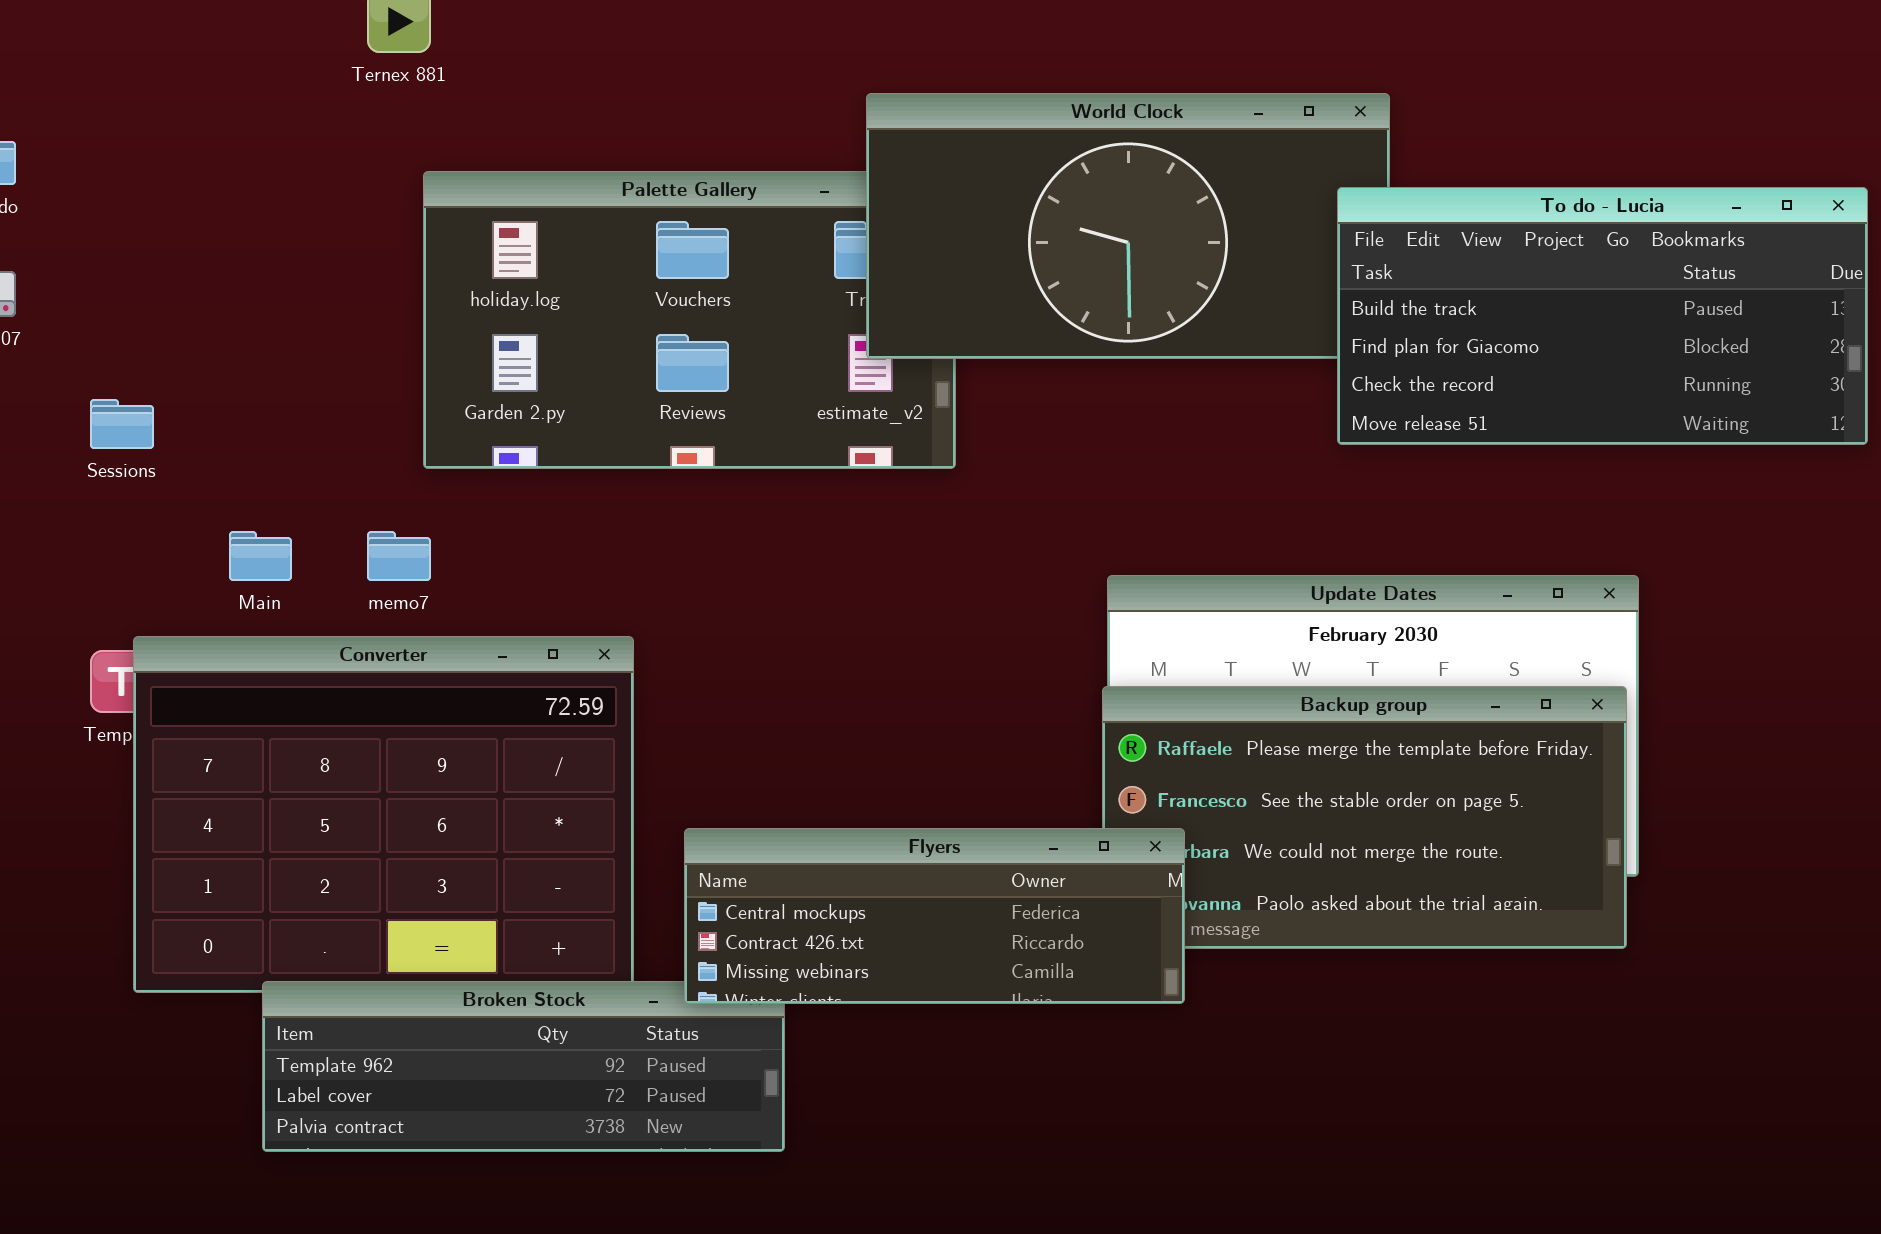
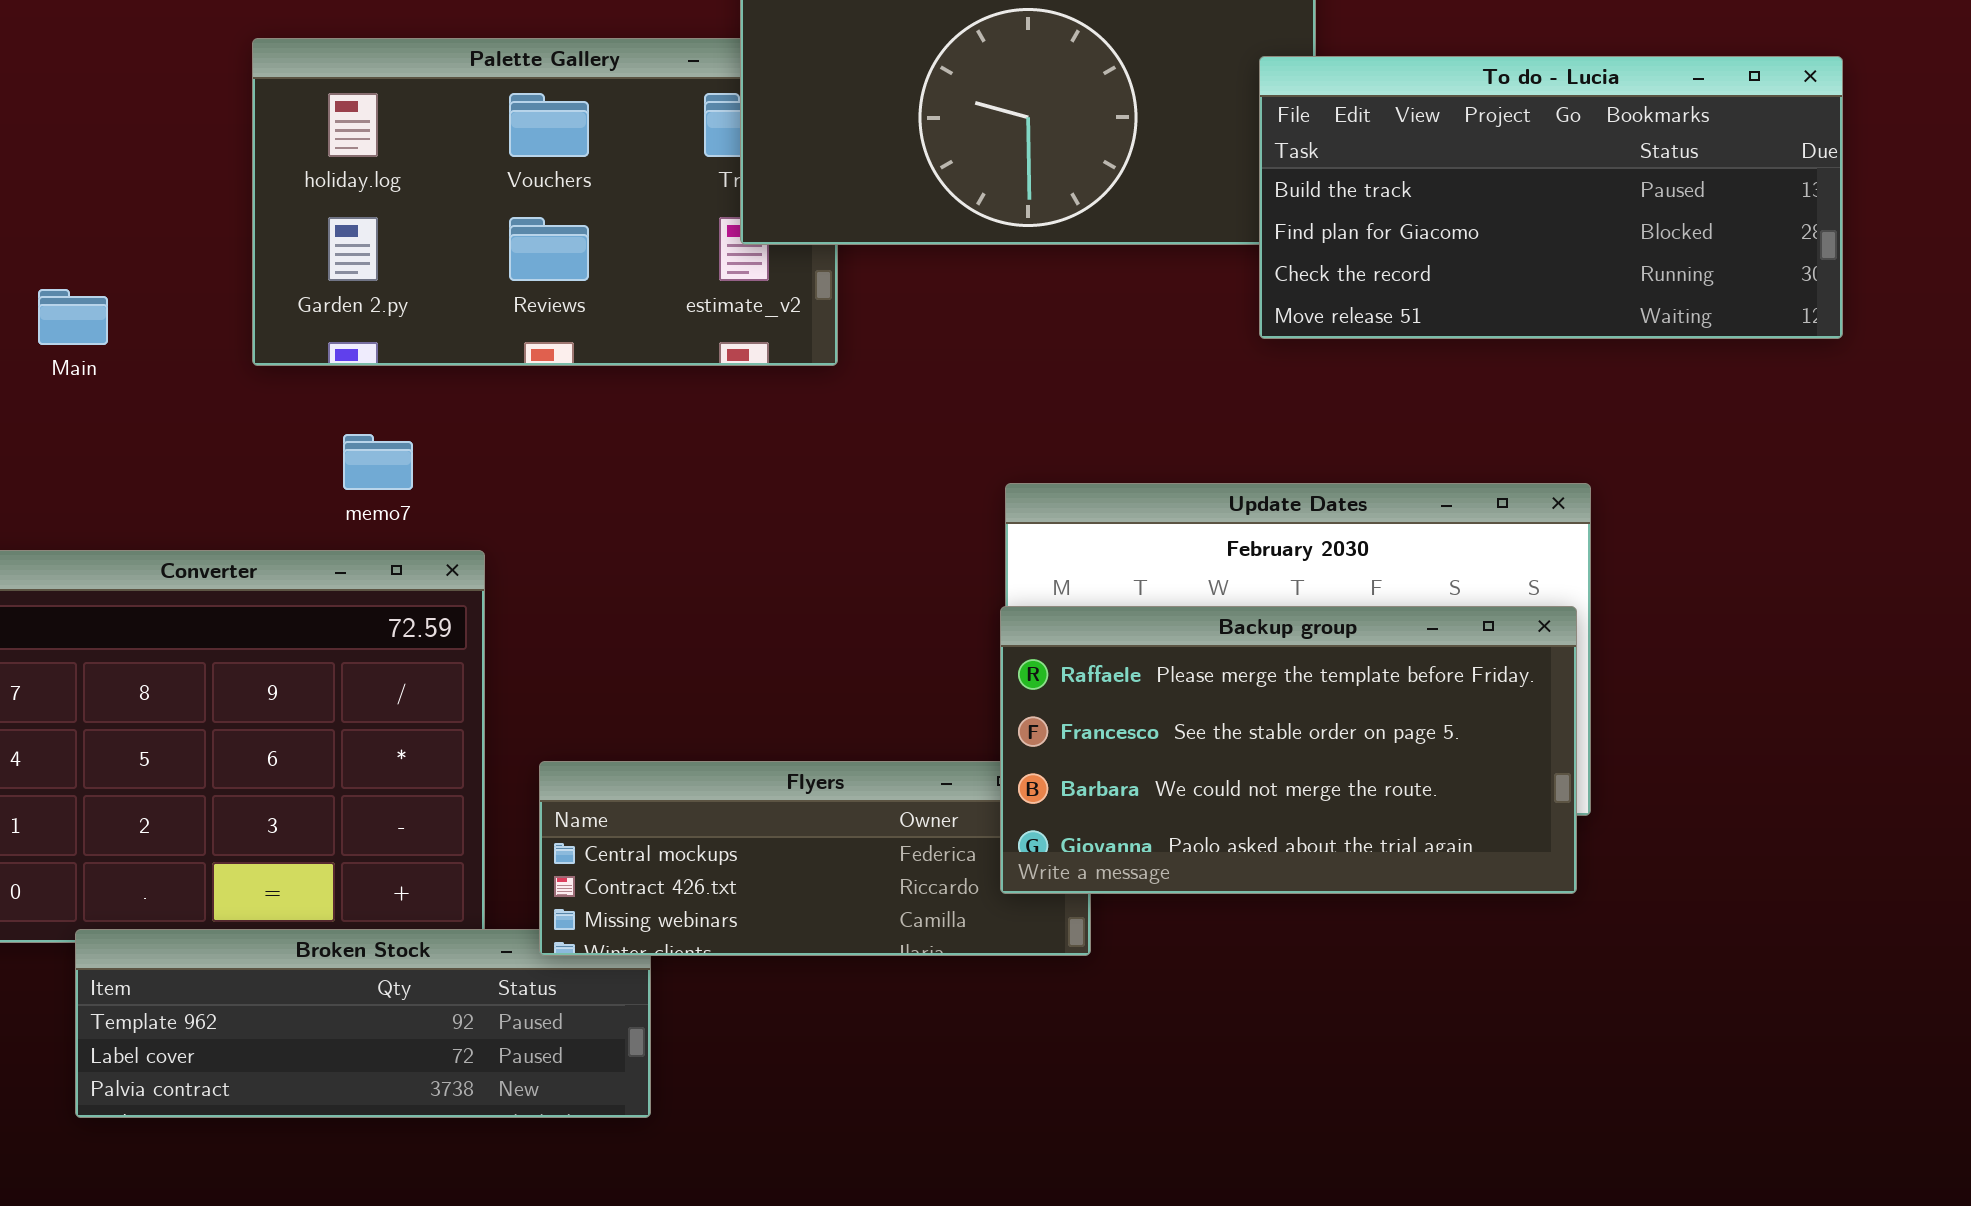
Main: [229,531,292,581] -> [38,289,108,345], moved
memo7: [367,531,431,581] -> [343,434,413,490], moved
Backup group: [1102,686,1627,949] -> [1000,606,1577,894], raised

